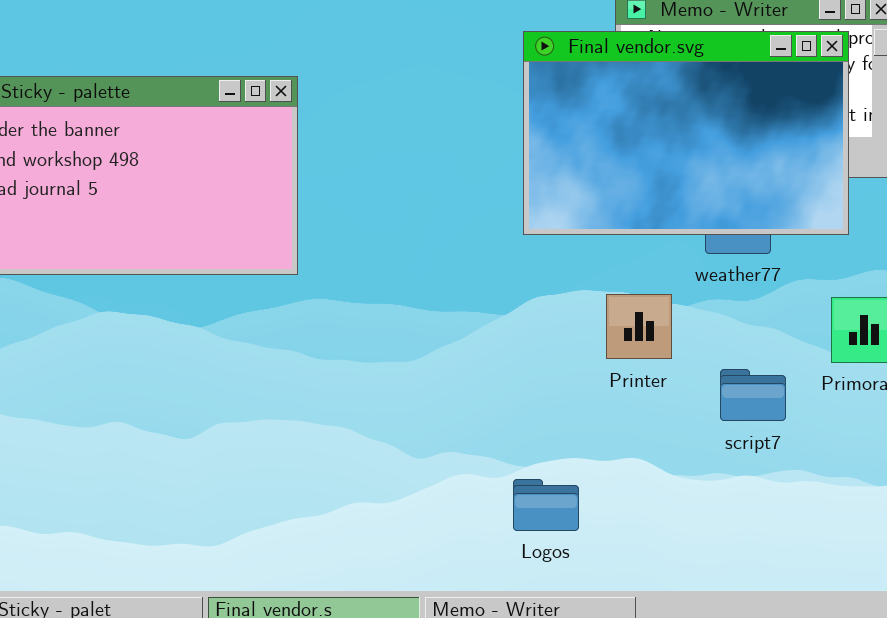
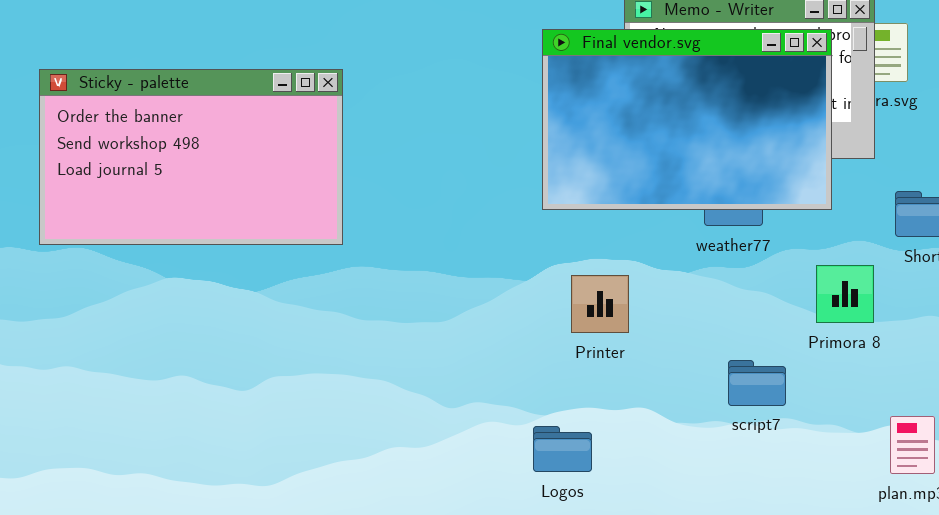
Printer: [606,294,672,359] -> [571,275,629,333], moved
script7: [720,369,786,421] -> [728,360,786,406], moved

